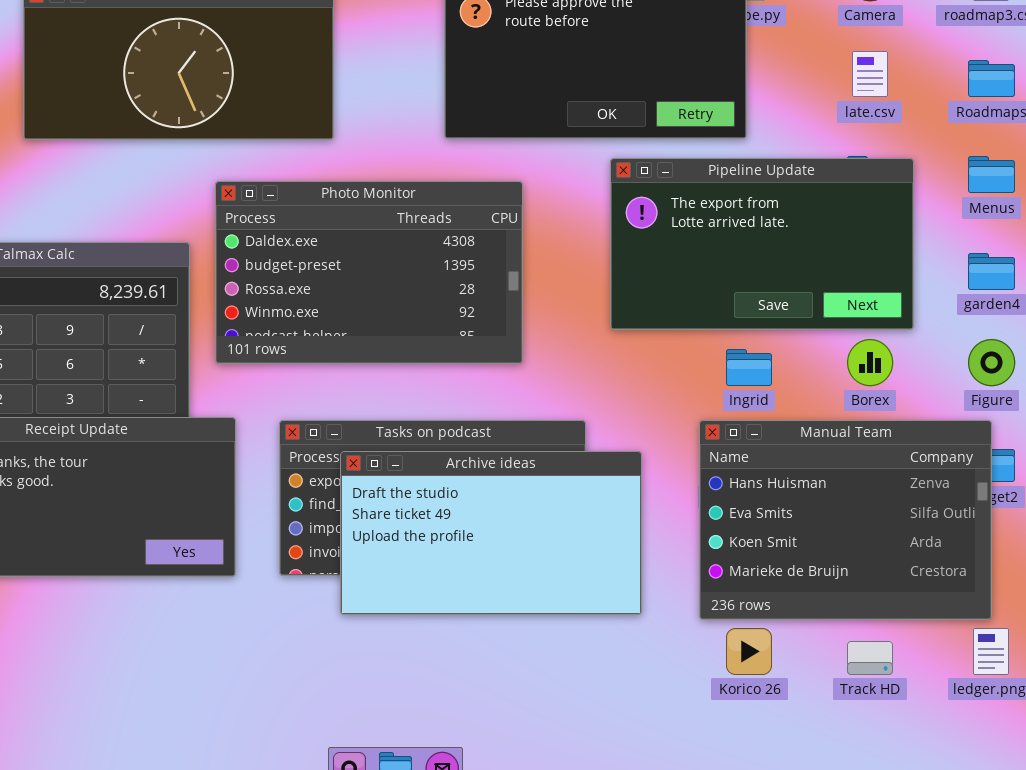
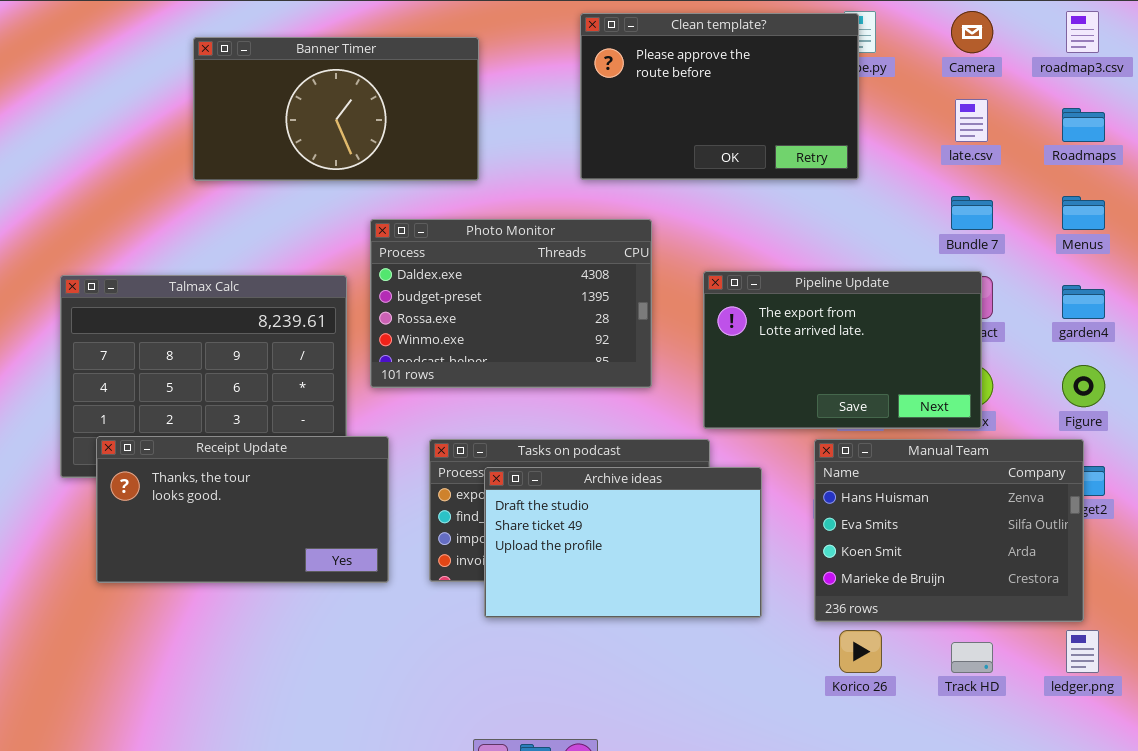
Pipeline Update: [610,158,914,330] -> [703,271,982,429], moved

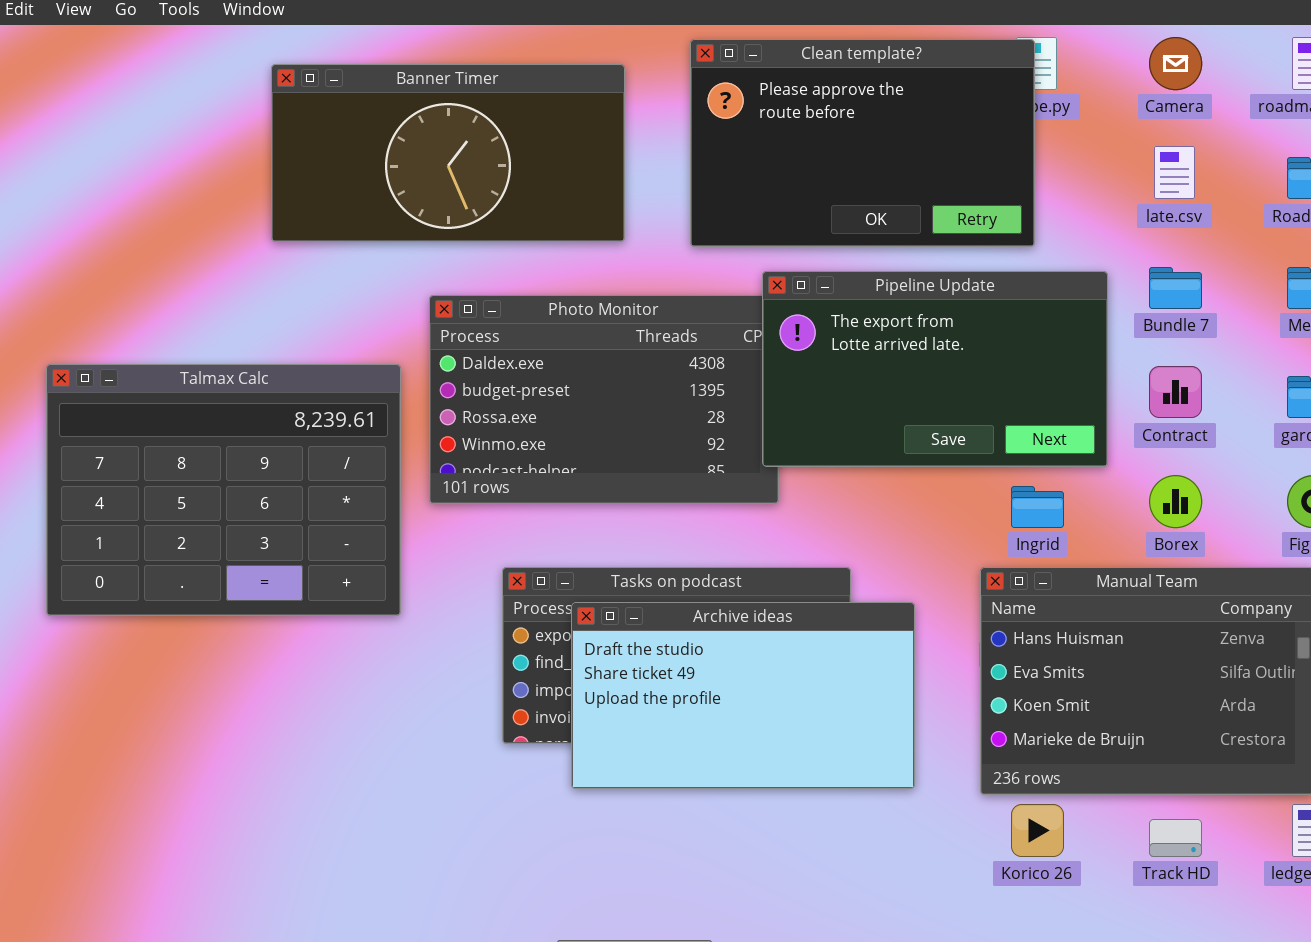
Banner Timer: [193,37,479,181] -> [271,64,625,242], moved
Pipeline Update: [703,271,982,429] -> [762,271,1108,467], moved
Receipt Update: [96,436,389,583] -> none, closed

